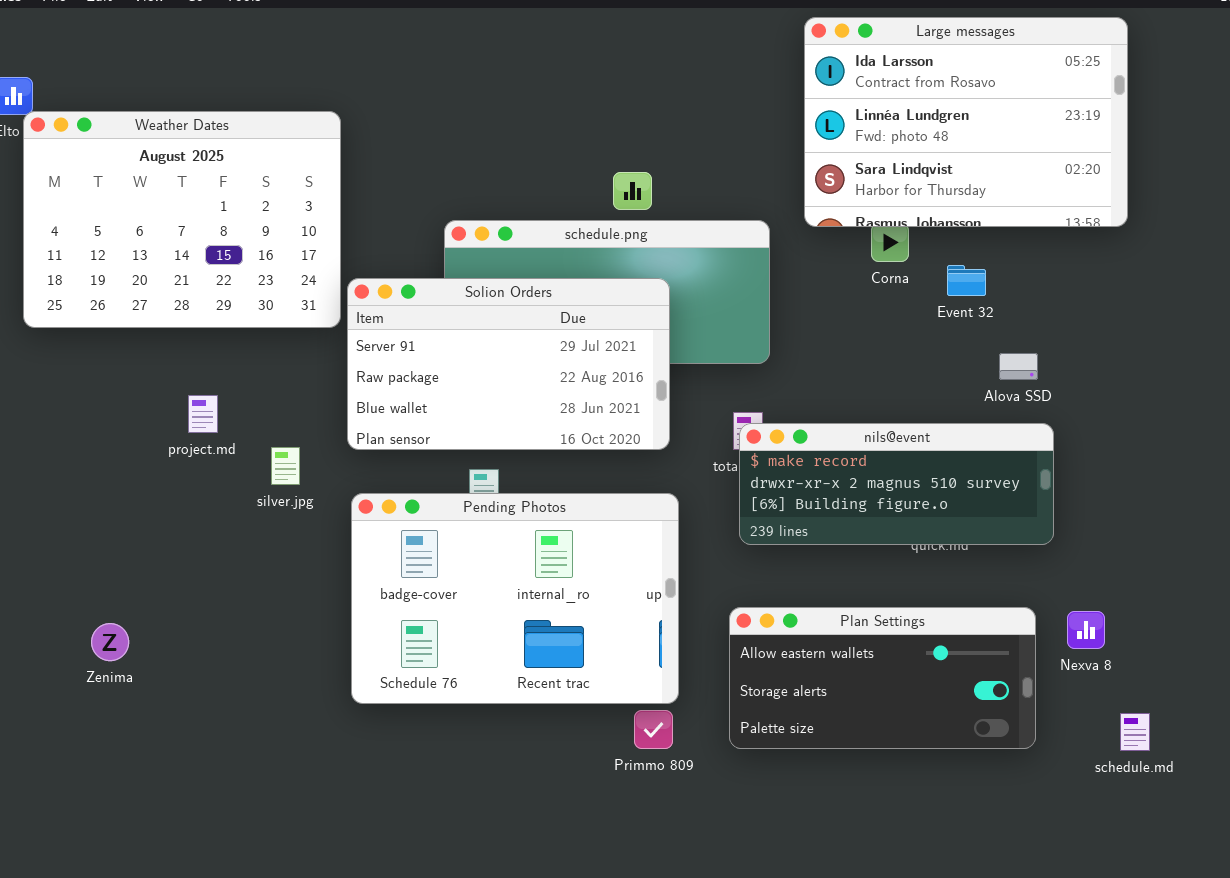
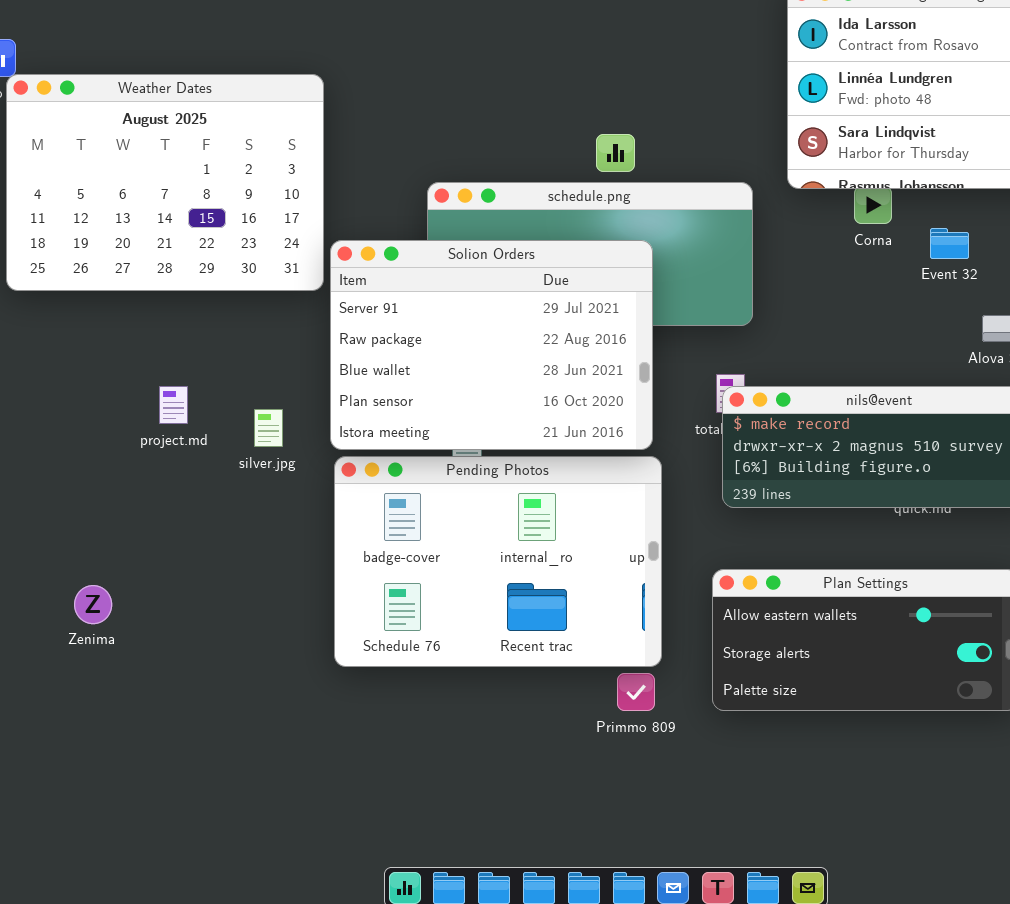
Solion Orders: [347,278,670,450] -> [330,240,653,450], resized
project.md: [188,395,218,433] -> [159,386,188,424], moved

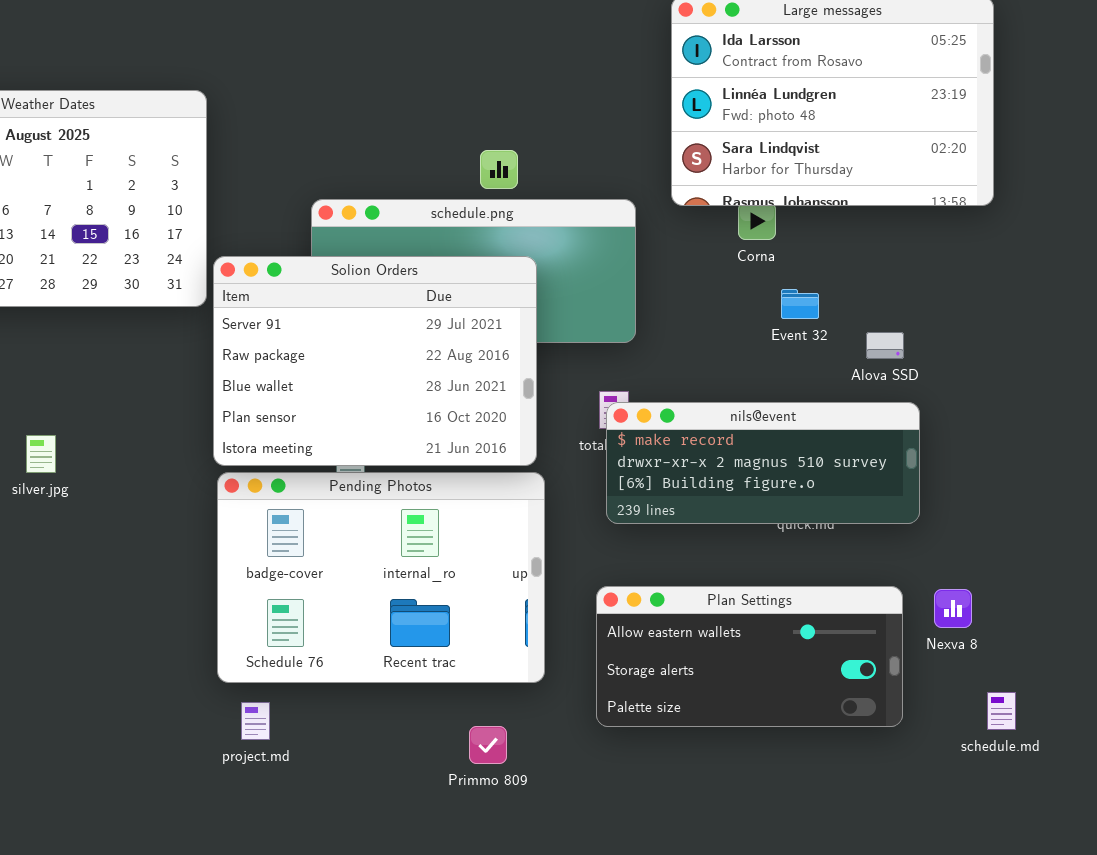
Event 32: [930,228,969,259] -> [781,289,819,319], moved
project.md: [159,386,188,424] -> [241,702,270,740], moved
silver.jpg: [254,409,283,447] -> [26,435,56,473], moved
Primmo 809: [617,673,655,711] -> [469,726,507,764], moved

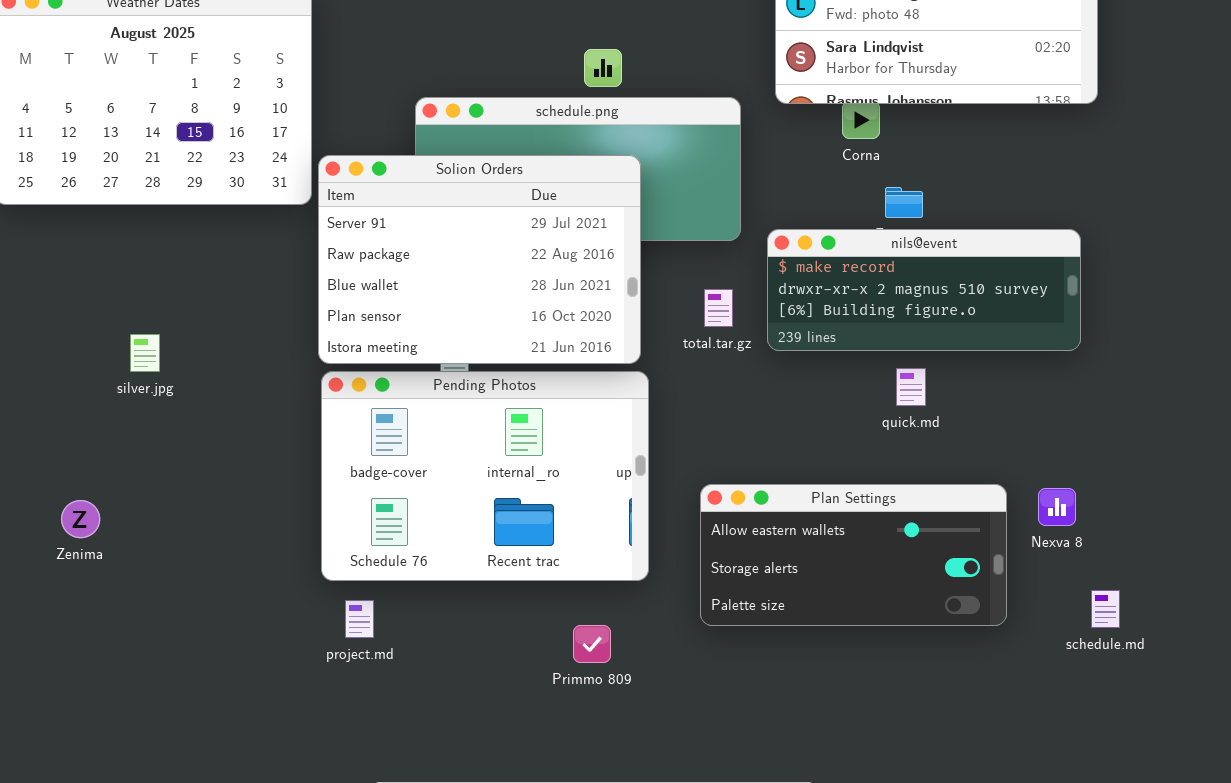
nils@event: [606,402,920,524] -> [767,229,1081,351], moved

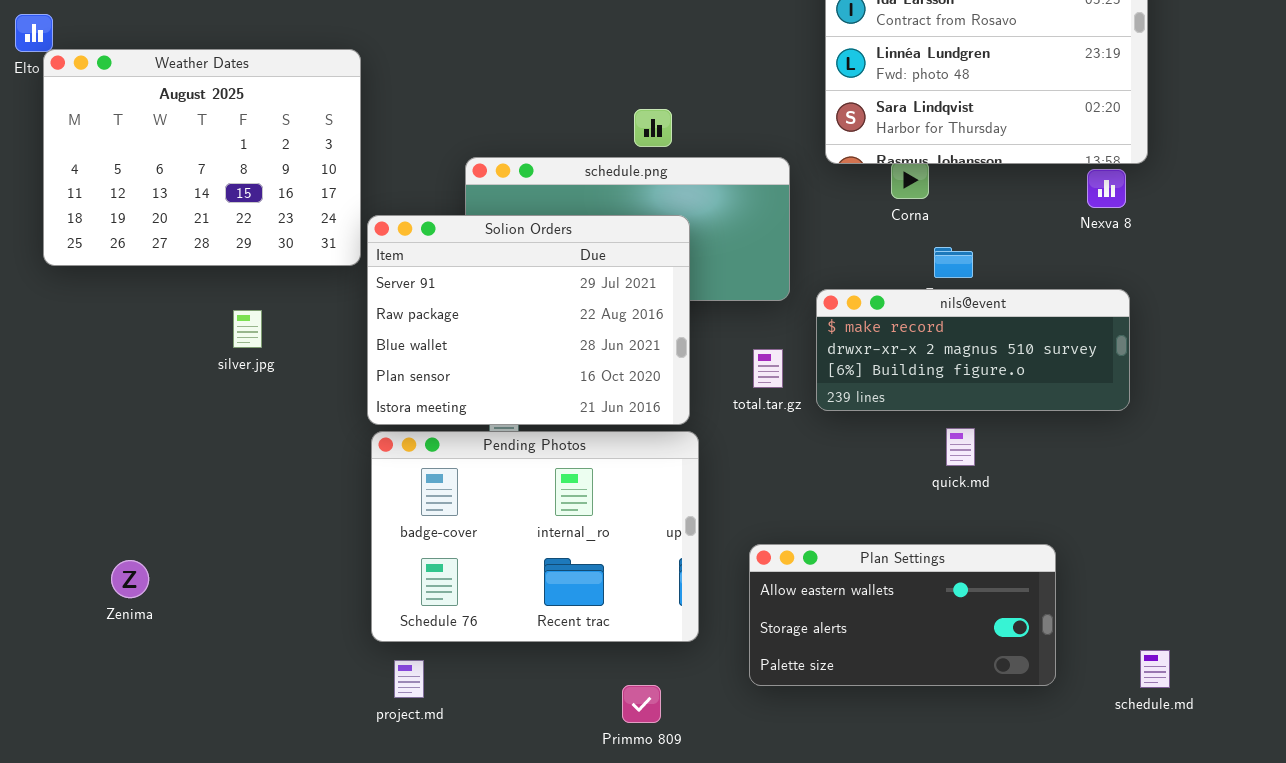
silver.jpg: [130,334,160,372] -> [233,310,262,348], moved
Nexva 8: [1038,488,1076,526] -> [1087,169,1126,208], moved

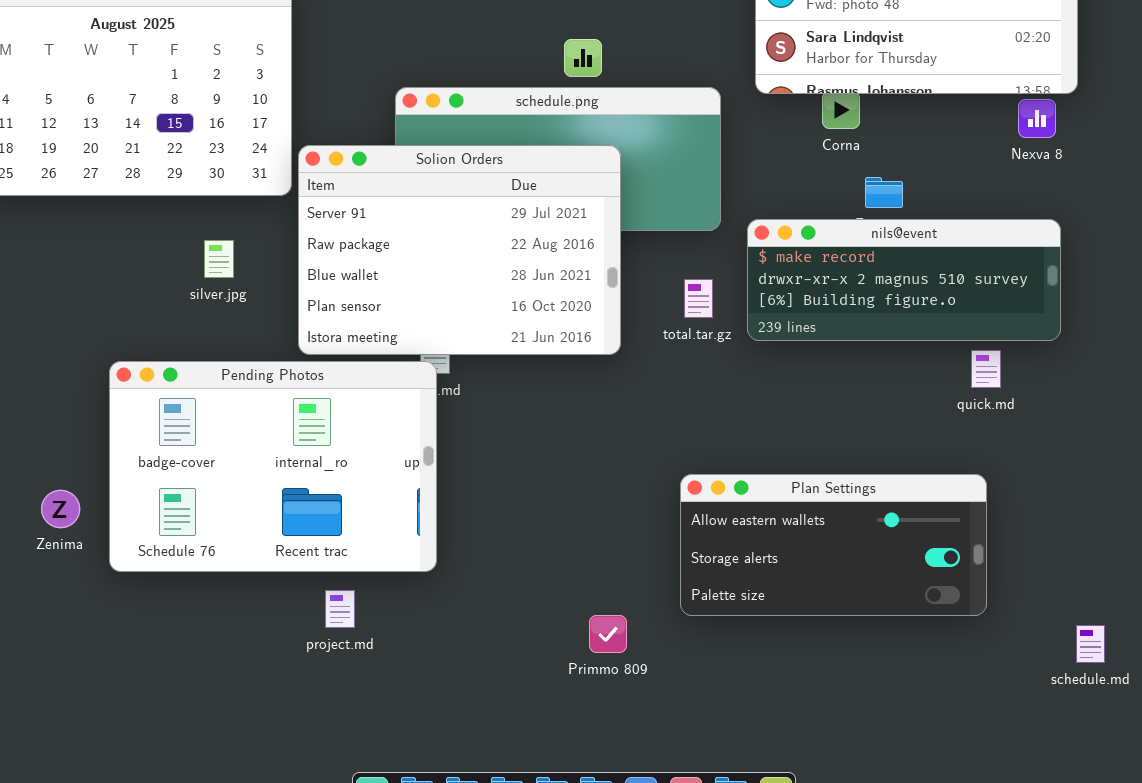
silver.jpg: [233,310,262,348] -> [204,240,234,278], moved
quick.md: [946,428,975,466] -> [971,350,1001,388], moved
Pending Photos: [371,431,699,642] -> [109,361,437,572], moved
schedule.md: [1140,650,1170,688] -> [1076,625,1105,663], moved
Primmo 809: [622,685,661,723] -> [589,615,627,653], moved

